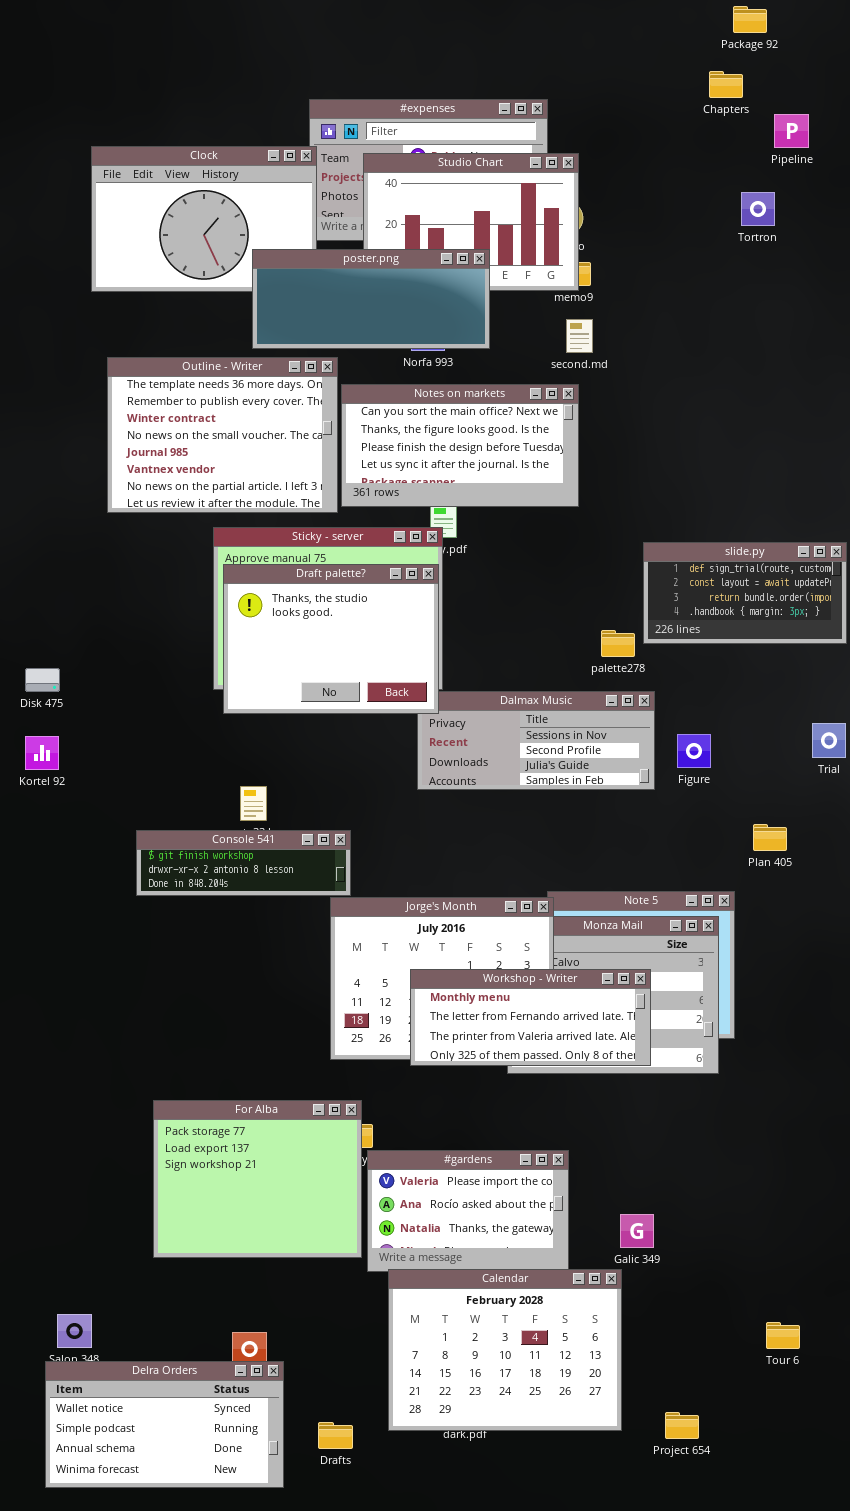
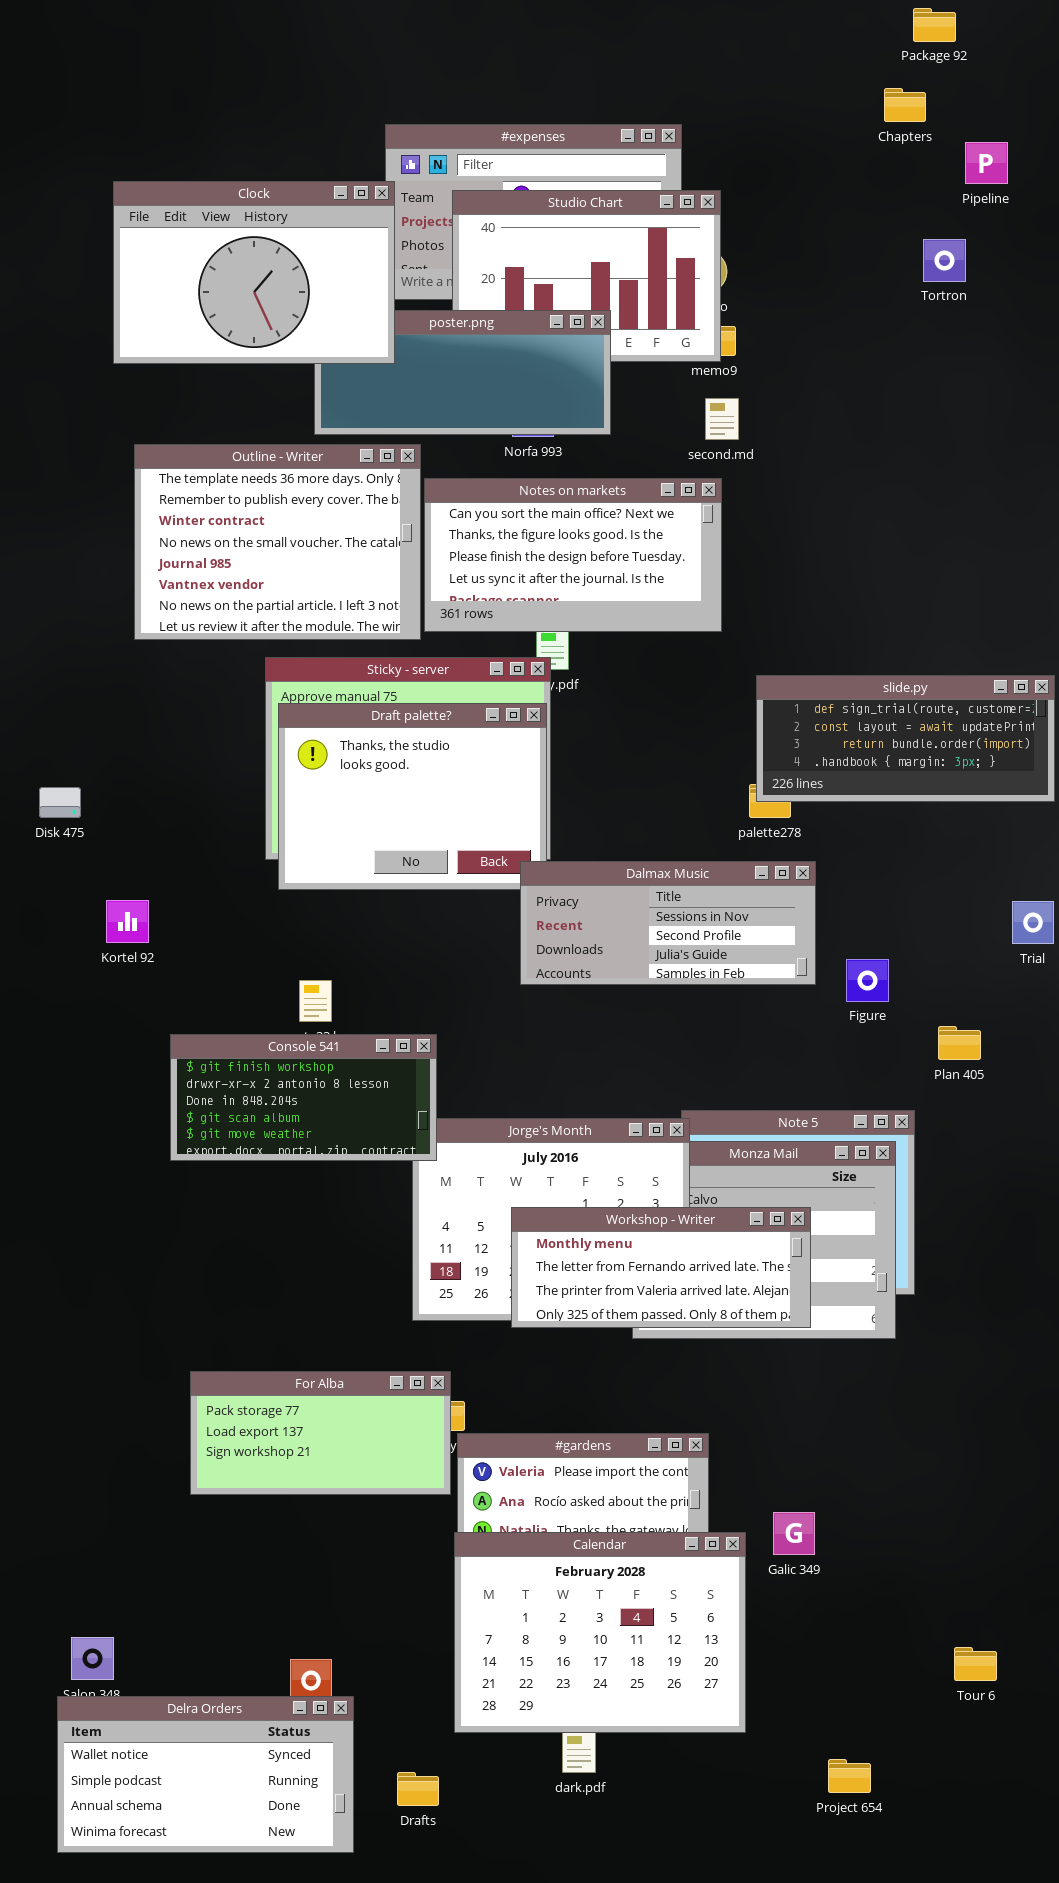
Clock: [91,146,317,292] -> [113,181,395,364], raised
slide.py: [643,542,847,644] -> [756,675,1055,802], resized
Disk 475: [25,668,60,692] -> [39,787,81,818], moved
Dalmax Music: [417,691,655,790] -> [520,861,816,985], raised
Figure: [677,734,711,768] -> [846,959,889,1002], moved
Kortel 92: [25,736,59,770] -> [106,900,149,943], moved
Console 541: [136,830,351,896] -> [170,1034,437,1161], resized
For Alba: [153,1100,362,1258] -> [190,1371,451,1495], resized
Calendar: [388,1269,622,1431] -> [454,1532,746,1733], moved

